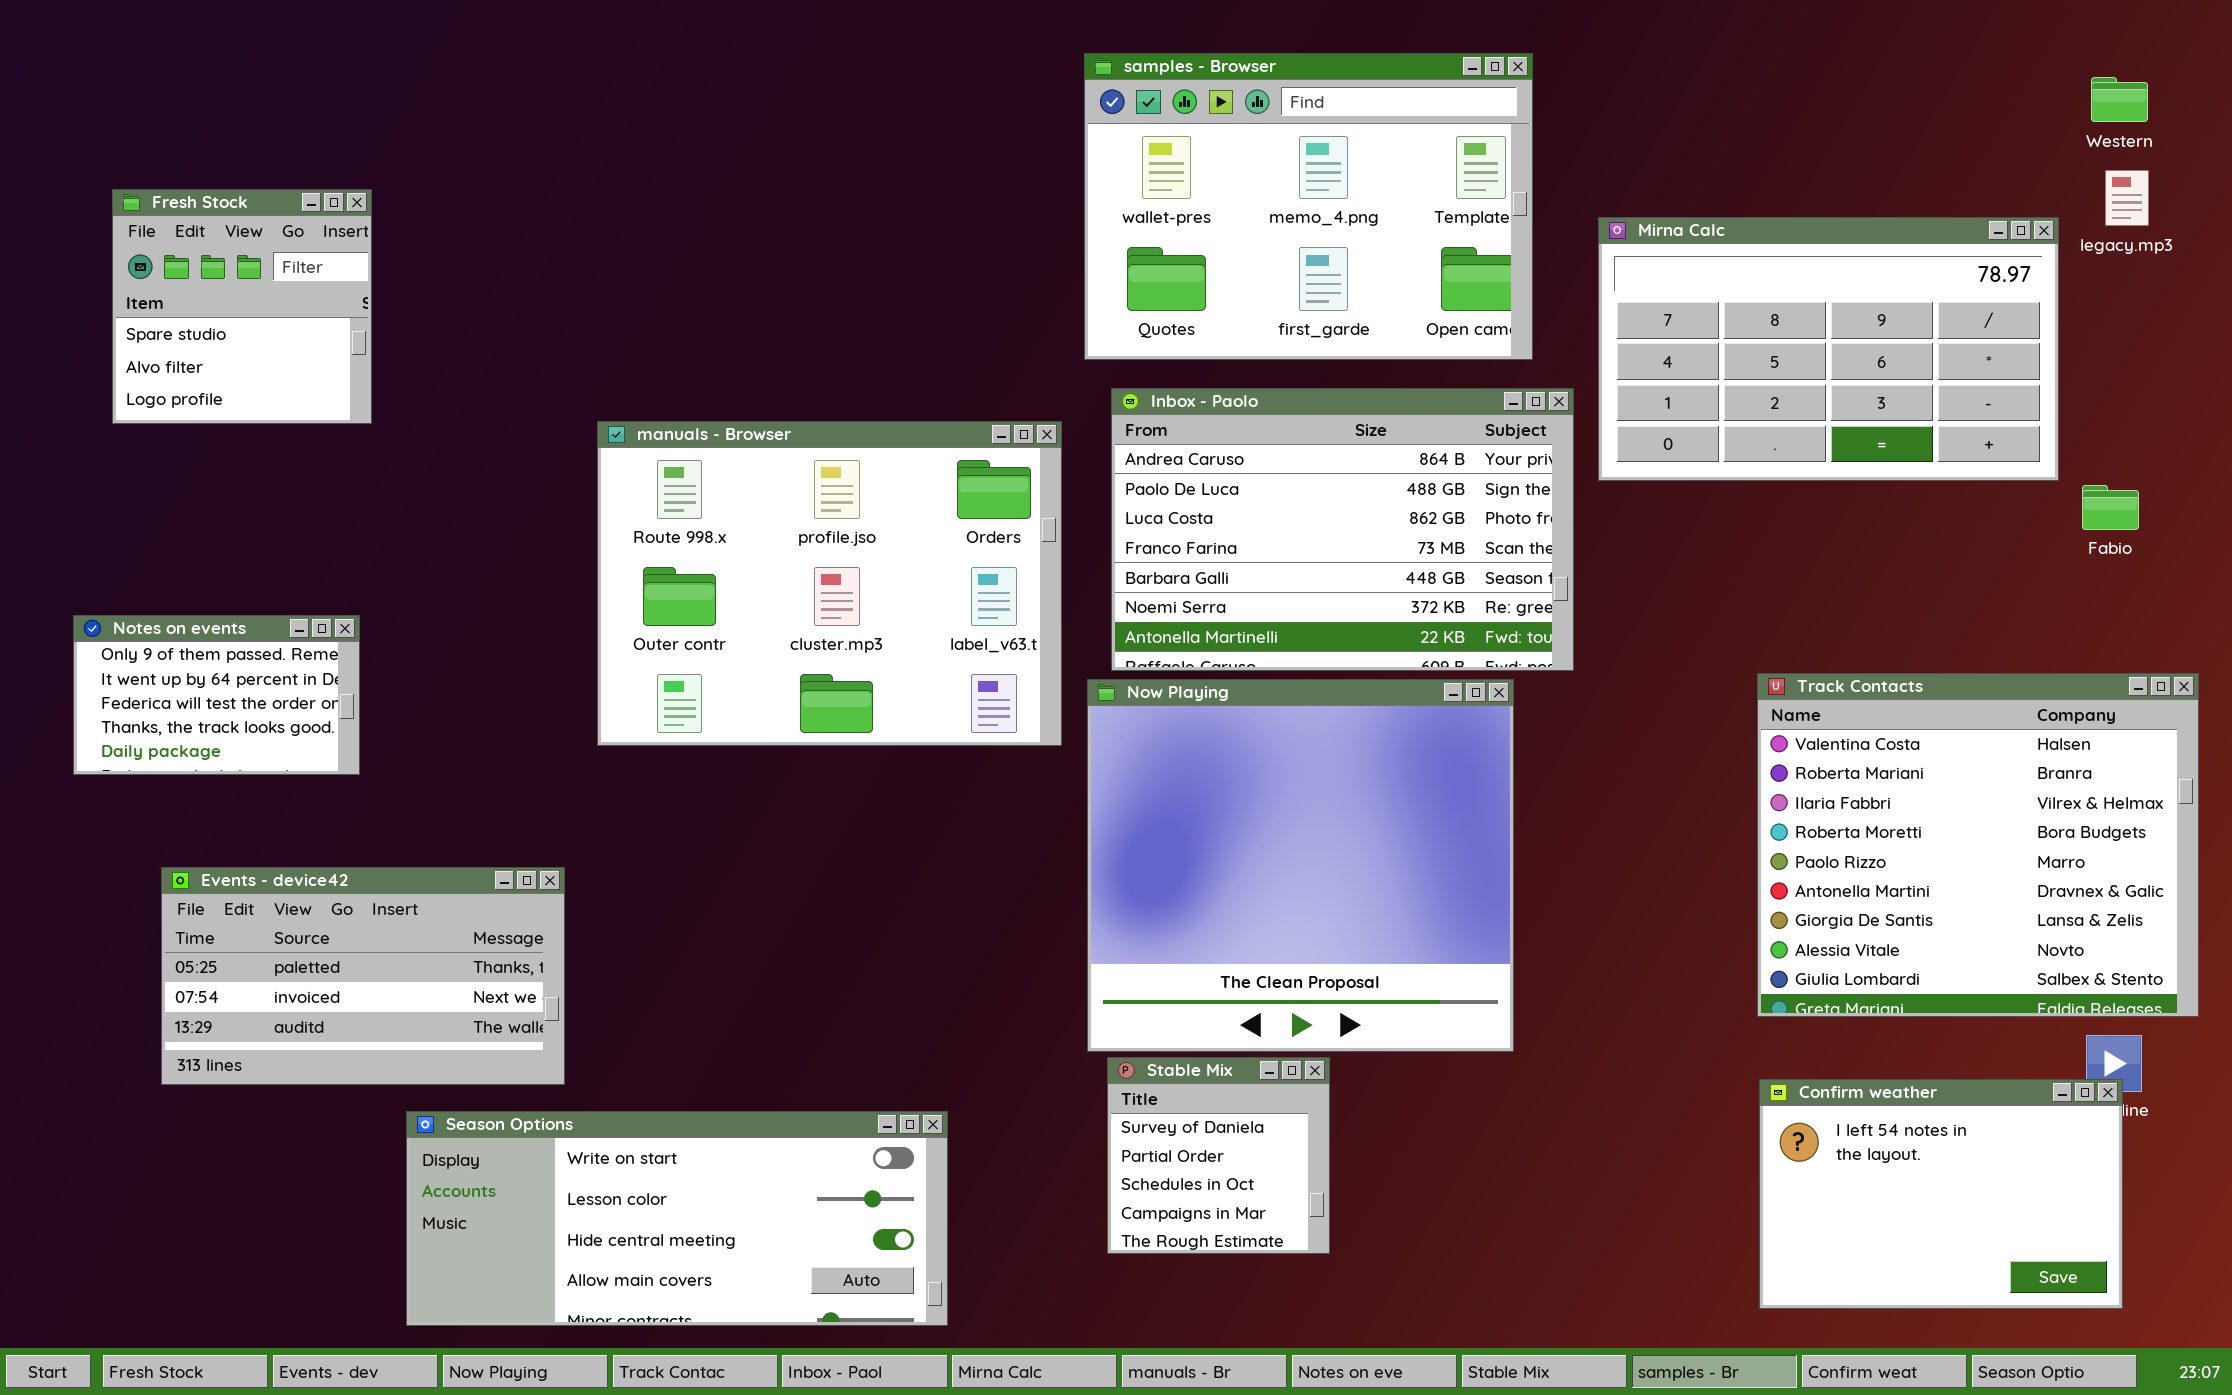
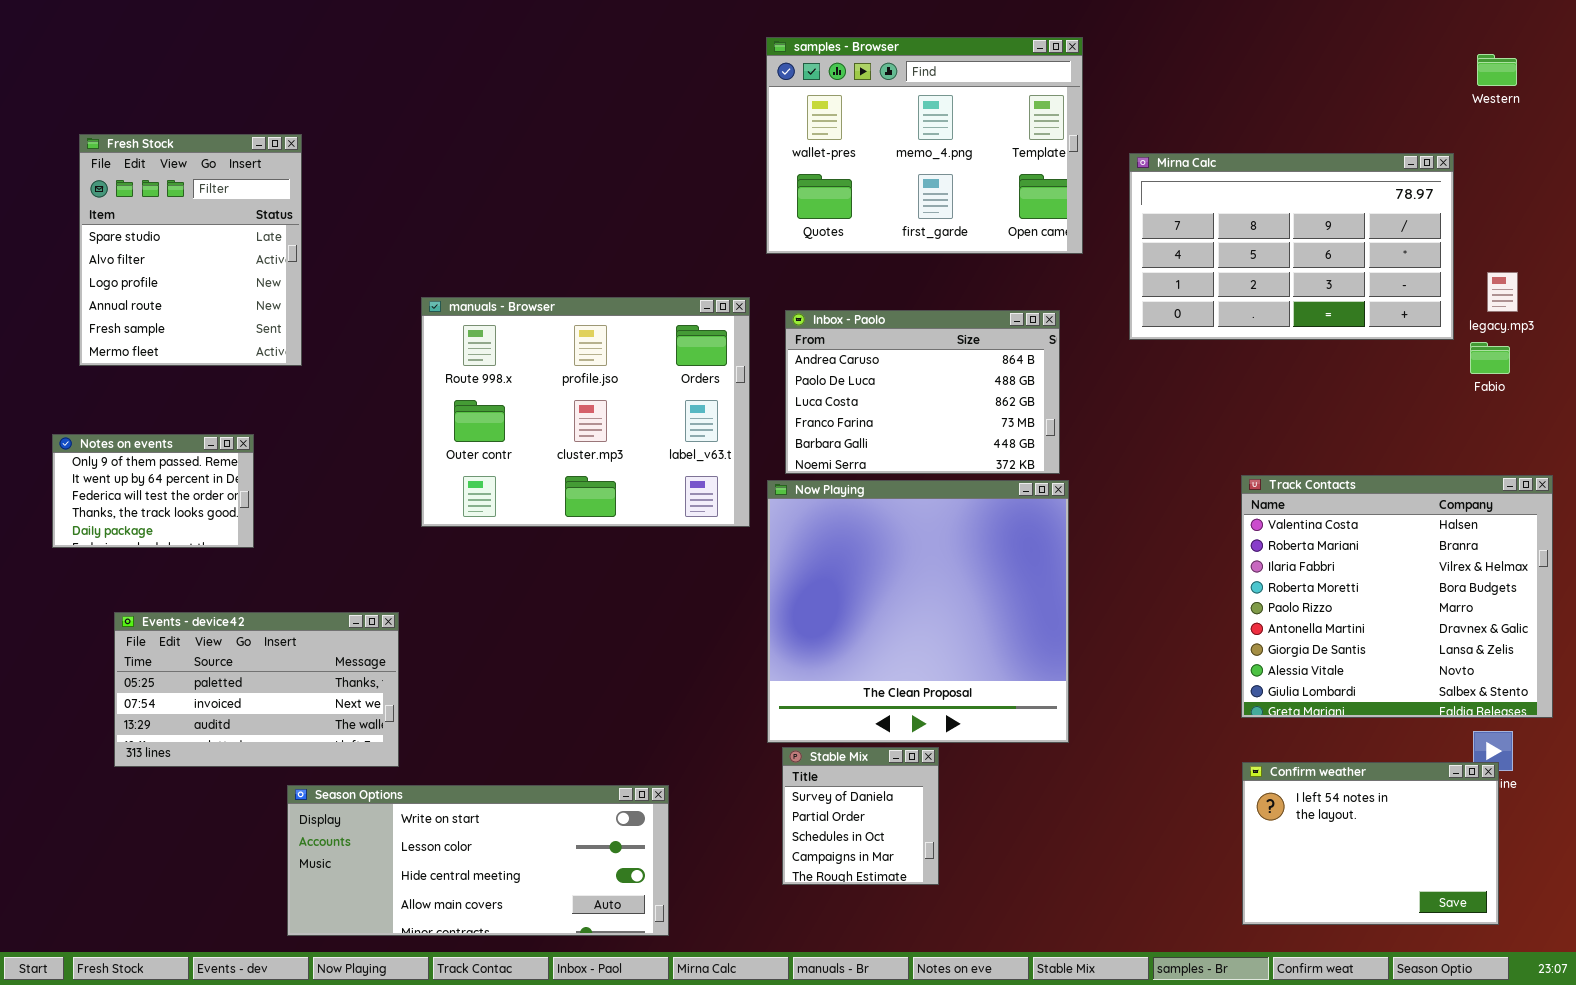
legacy.mp3: [2105,170,2149,226] -> [1487,272,1518,312], moved
Fresh Stock: [112,189,372,424] -> [79,134,302,366], resized
Inbox - Paolo: [1111,388,1574,671] -> [785,310,1060,474], resized

